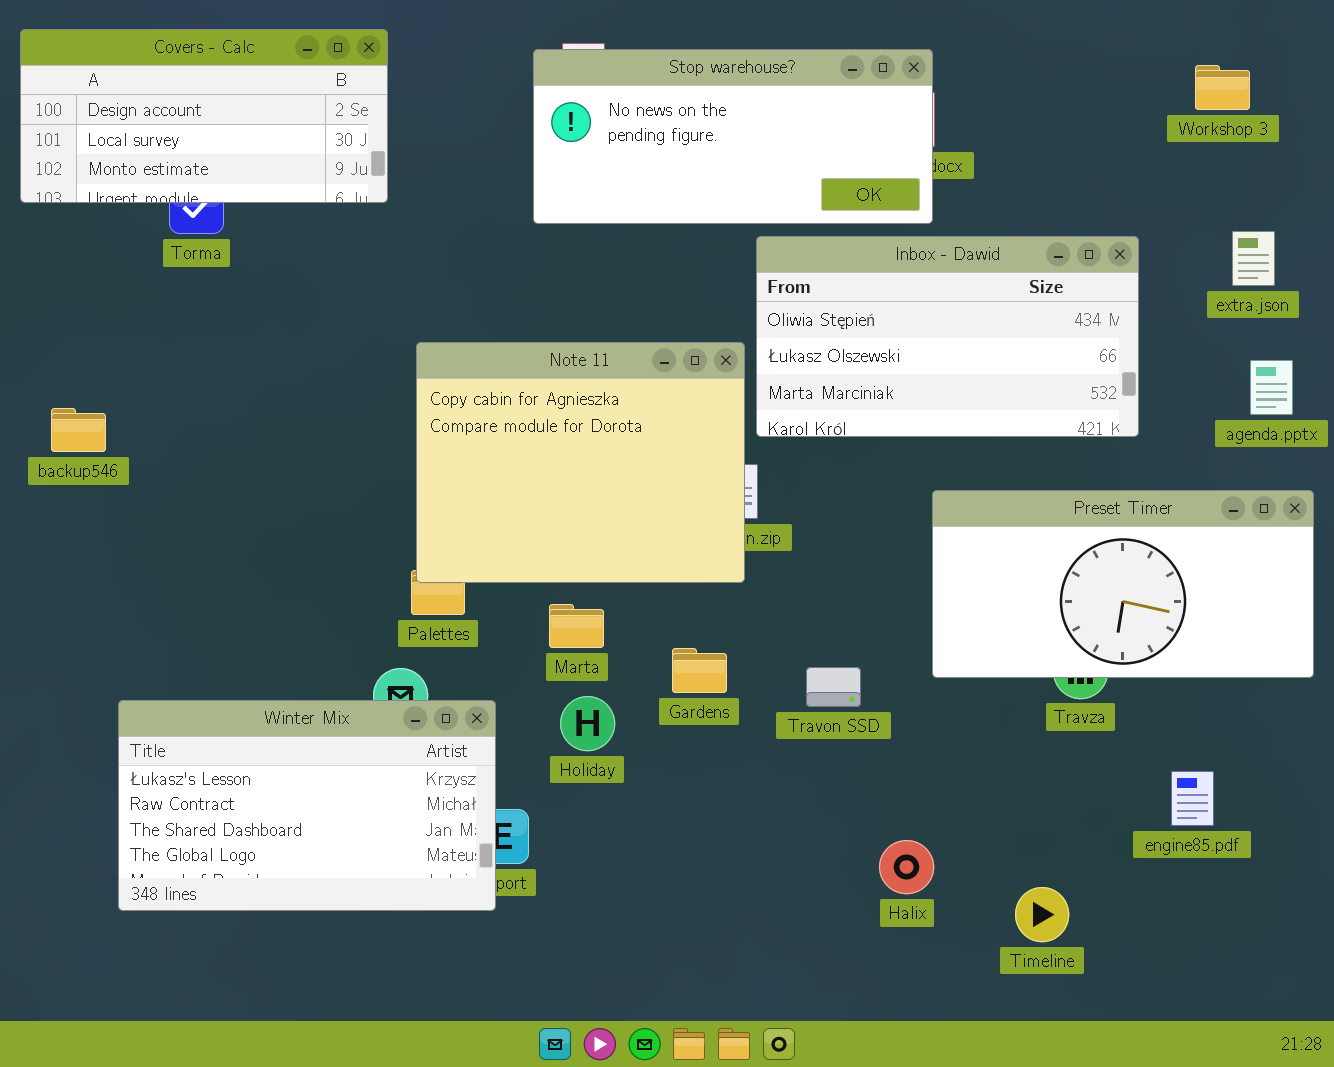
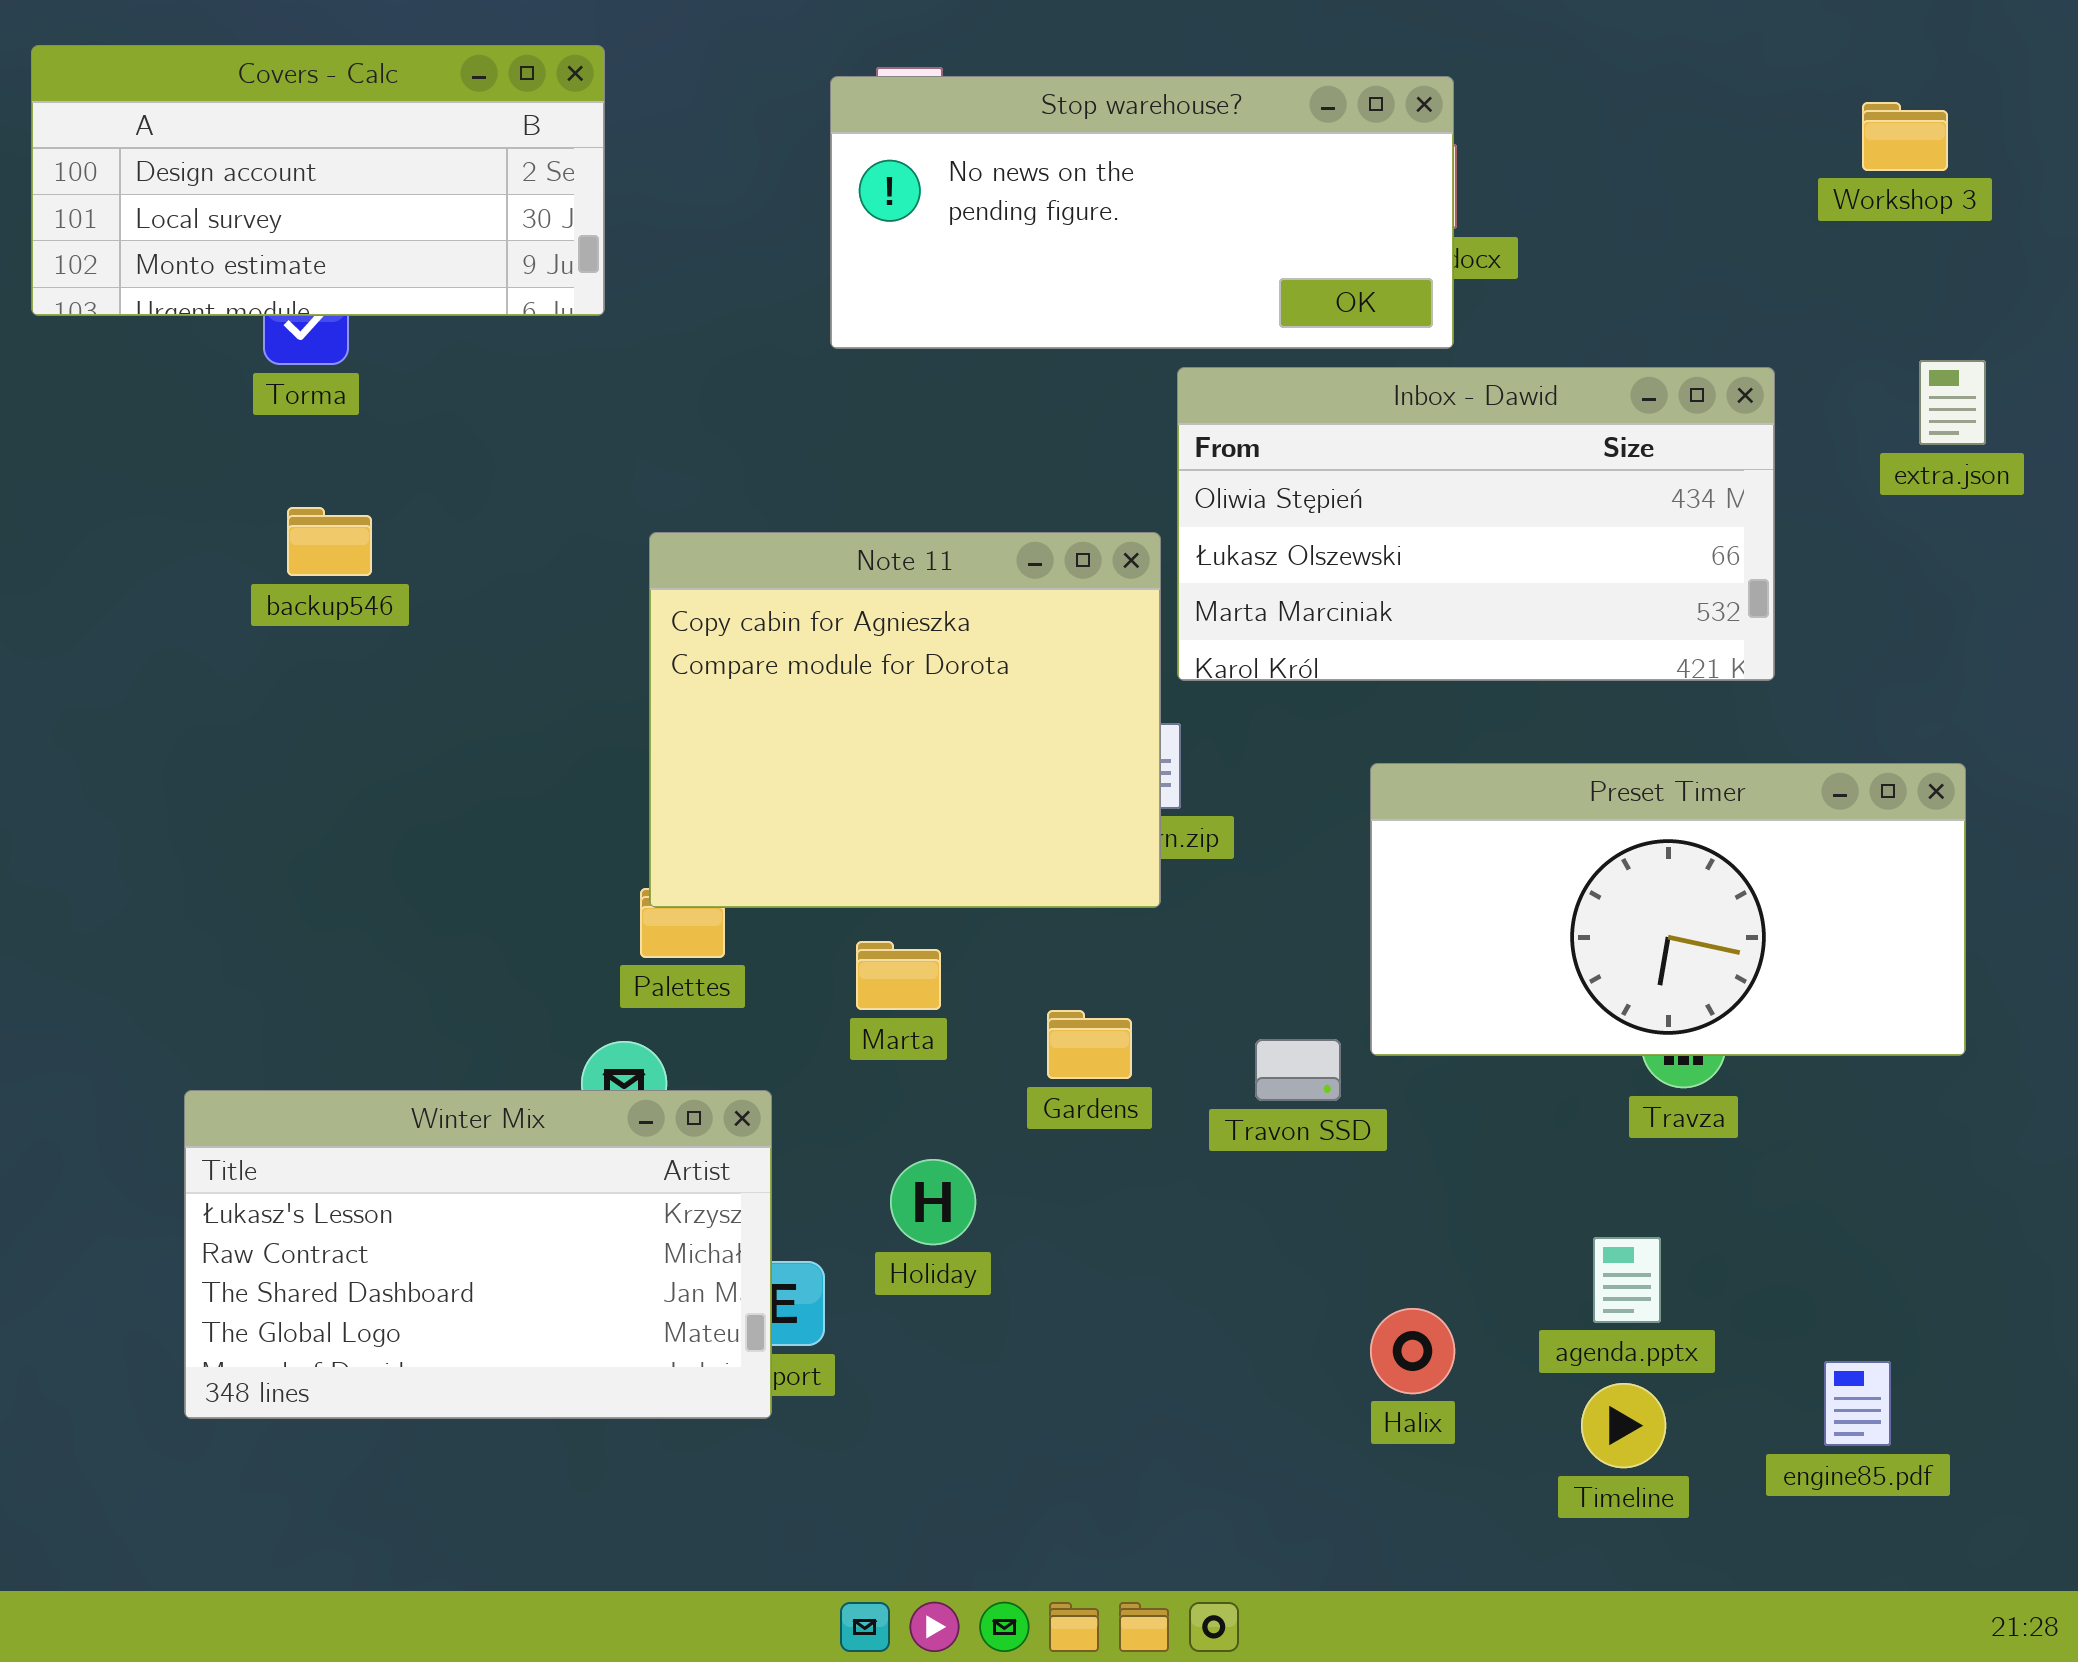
agenda.pptx: [1250,360,1293,415] -> [1593,1237,1661,1323], moved
backup546: [51,408,106,452] -> [287,507,372,576], moved
Preset Timer: [932,490,1314,678] -> [1370,763,1966,1056], moved
Holiday: [560,696,615,751] -> [890,1159,976,1245], moved
engine85.pdf: [1171,771,1214,826] -> [1824,1361,1891,1446], moved

